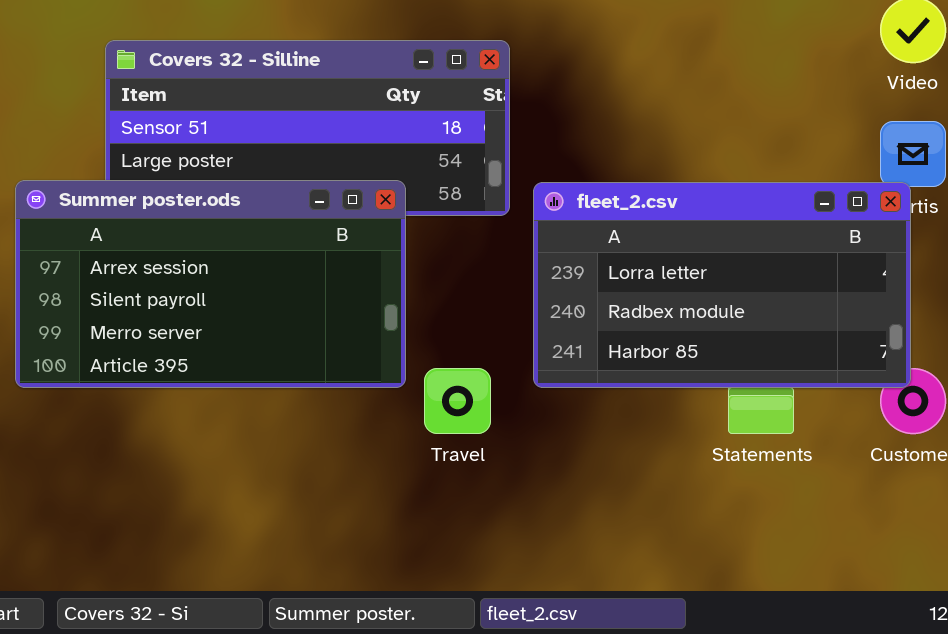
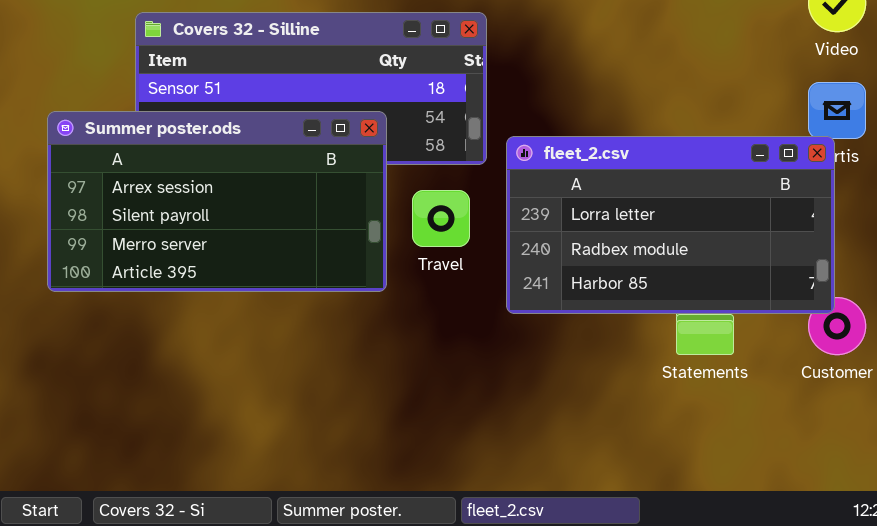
Summer poster.ods: [15,180,406,388] -> [47,111,387,292], moved
Travel: [424,368,491,434] -> [412,190,470,247], moved

